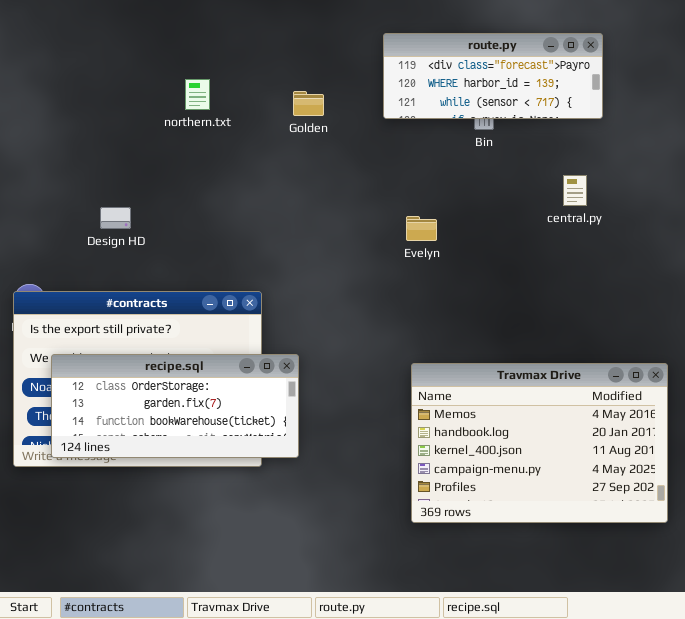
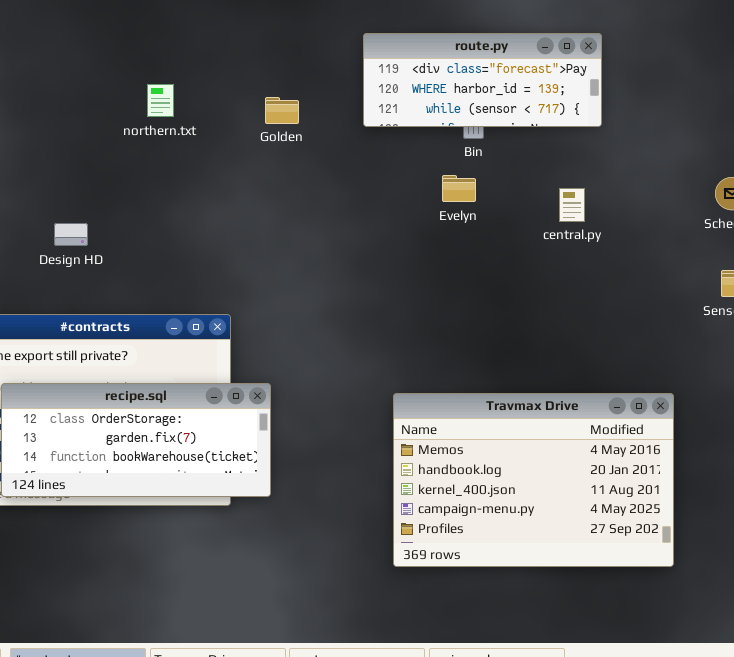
Evelyn: [406,216,437,241] -> [442,175,476,202], moved

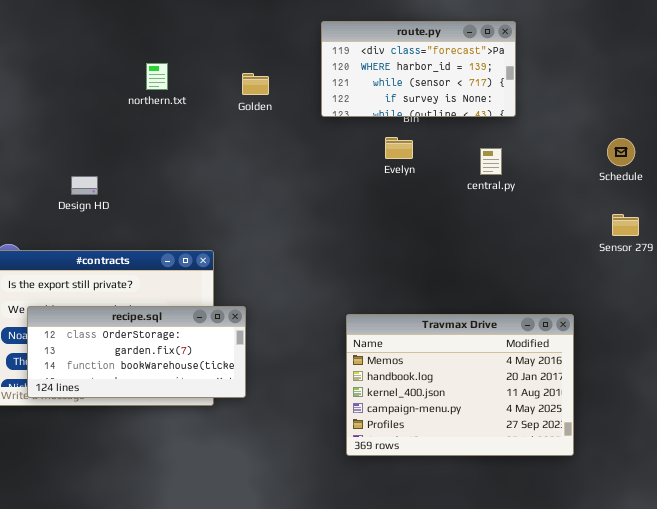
route.py: [363,33,602,127] -> [321,21,516,117], resized

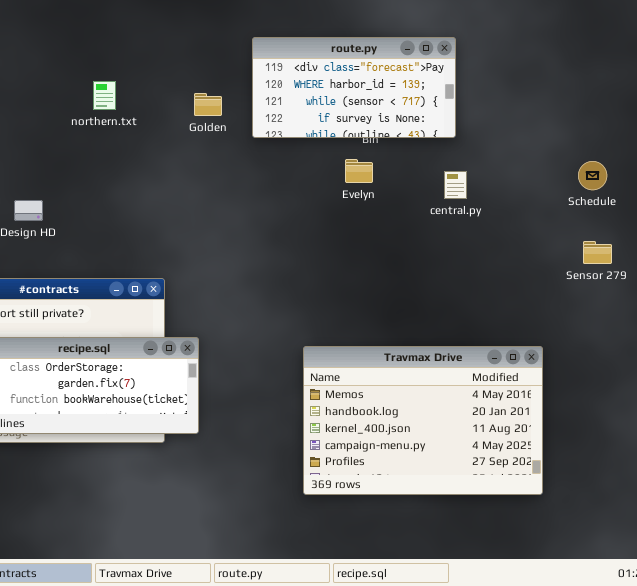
route.py: [321,21,516,117] -> [252,37,456,138], moved

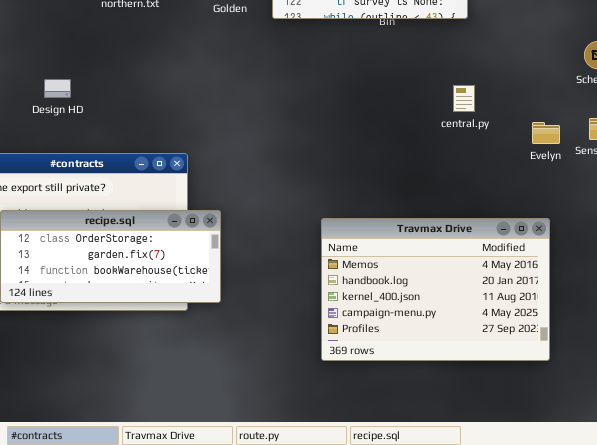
Evelyn: [345,159,373,183] -> [532,122,560,144], moved
central.py: [444,171,467,199] -> [453,85,475,112], moved

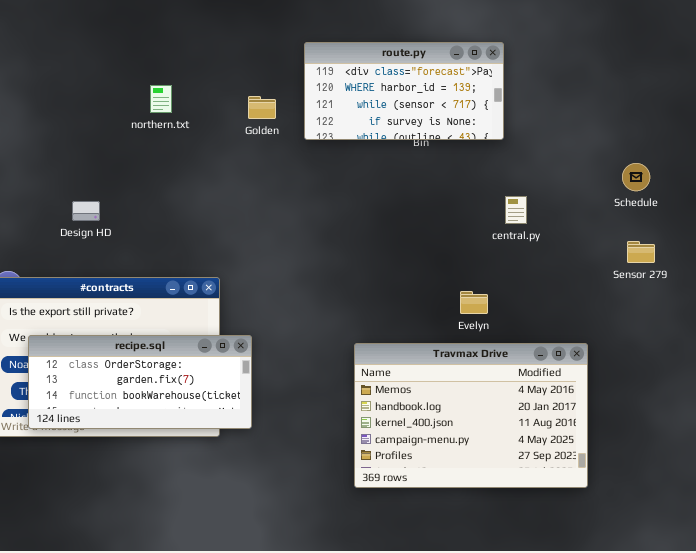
central.py: [453,85,475,112] -> [505,196,527,224], moved
Evelyn: [532,122,560,144] -> [460,291,488,314], moved

